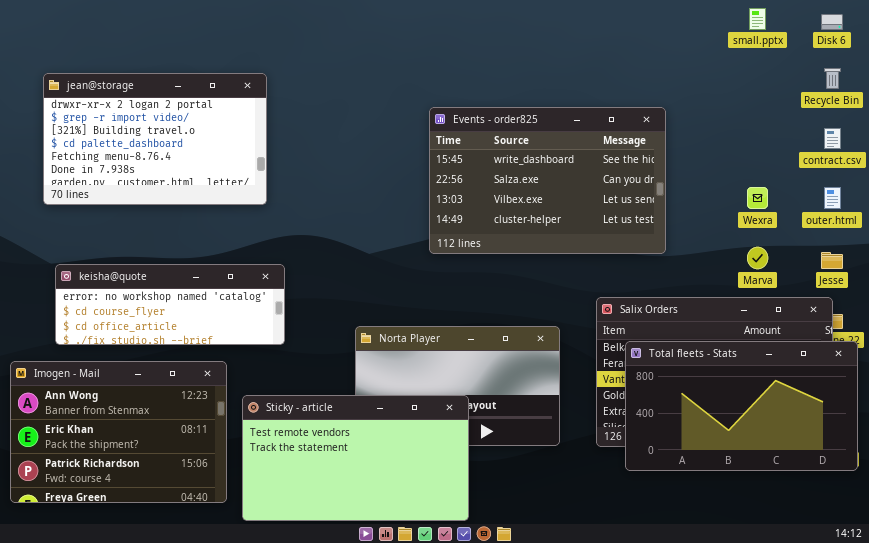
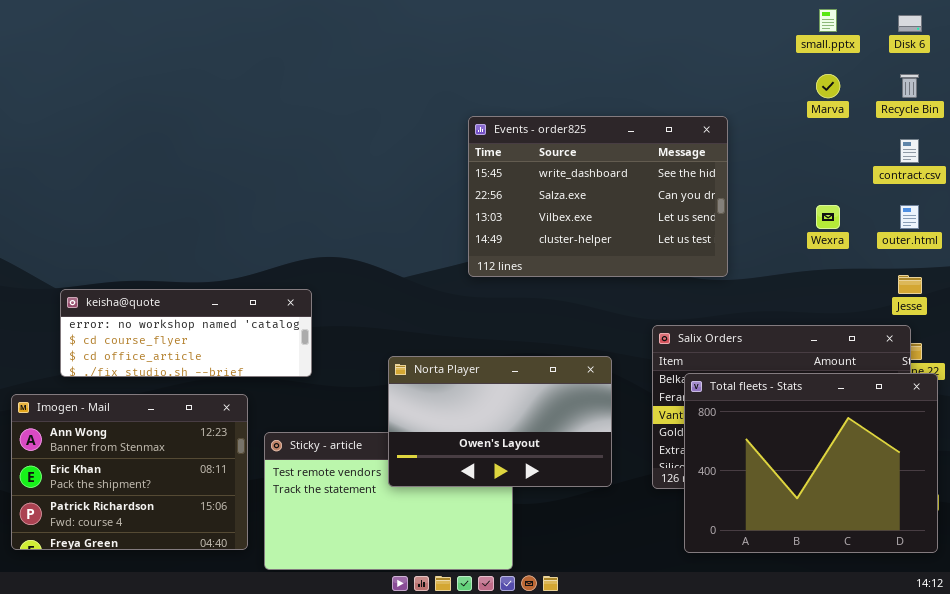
jean@storage: [43,73,267,205] -> none, closed
Marva: [747,247,768,269] -> [816,74,840,98], moved
Norta Player: [355,326,560,446] -> [388,356,612,487], raised
Total fleets - Stats: [625,341,858,471] -> [684,373,938,553], resized

